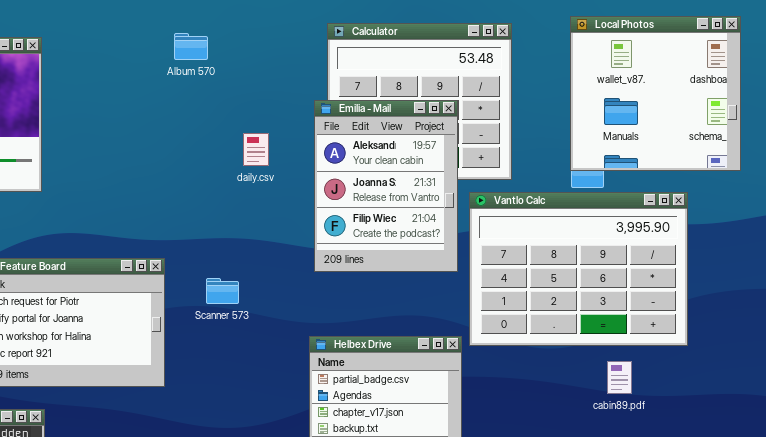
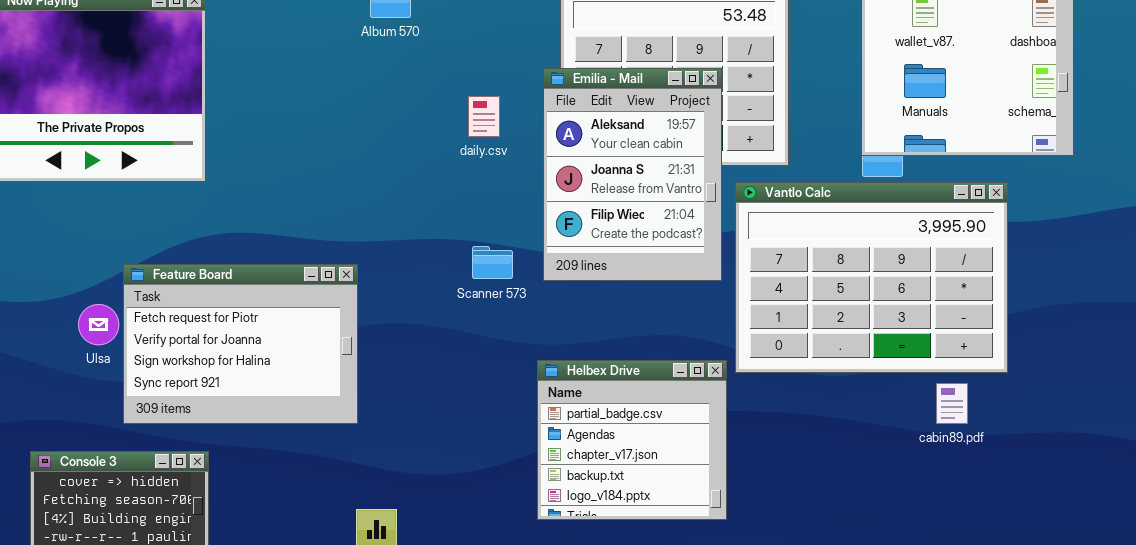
daily.csv: [243,133,269,166] -> [468,96,500,137], moved
Scanner 573: [206,278,239,304] -> [472,246,513,279], moved
cabin89.pdf: [607,361,632,394] -> [936,383,968,424], moved

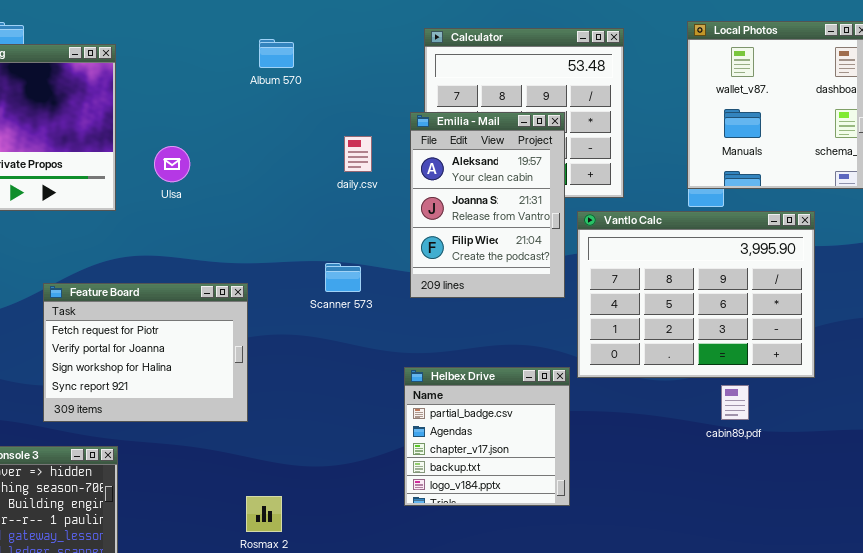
Scanner 573: [472,246,513,279] -> [325,263,361,292], moved
Ulsa: [78,304,119,345] -> [154,146,190,182], moved
cabin89.pdf: [936,383,968,424] -> [721,385,749,420], moved

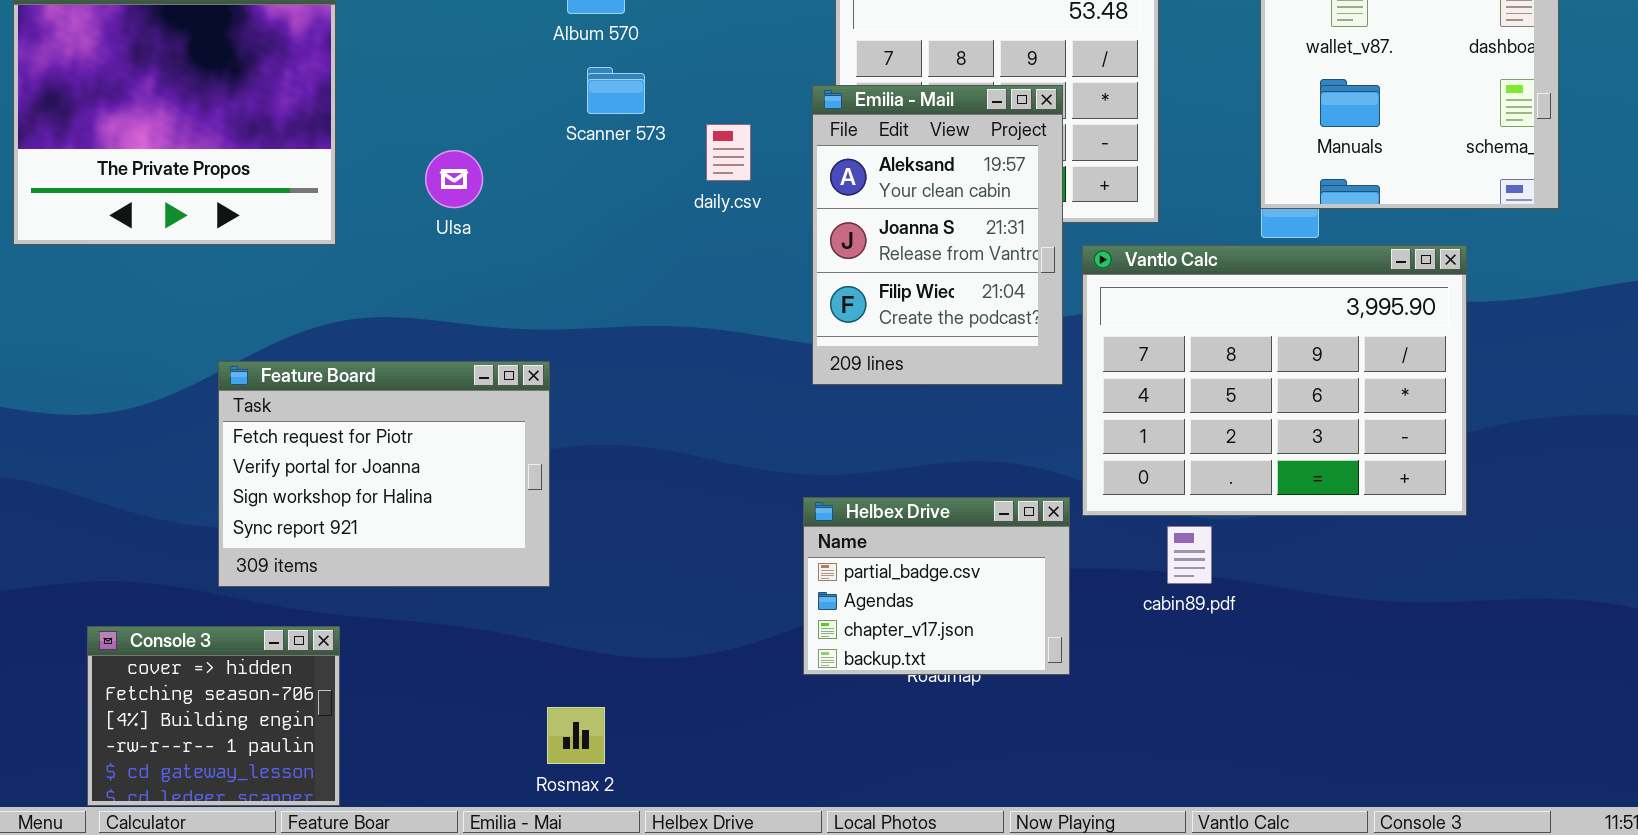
Ulsa: [154,146,190,182] -> [425,150,483,208], moved
Scanner 573: [325,263,361,292] -> [587,67,645,114], moved
Helbex Drive: [404,367,570,506] -> [803,497,1070,675], resized
cabin89.pdf: [721,385,749,420] -> [1167,526,1212,584], moved

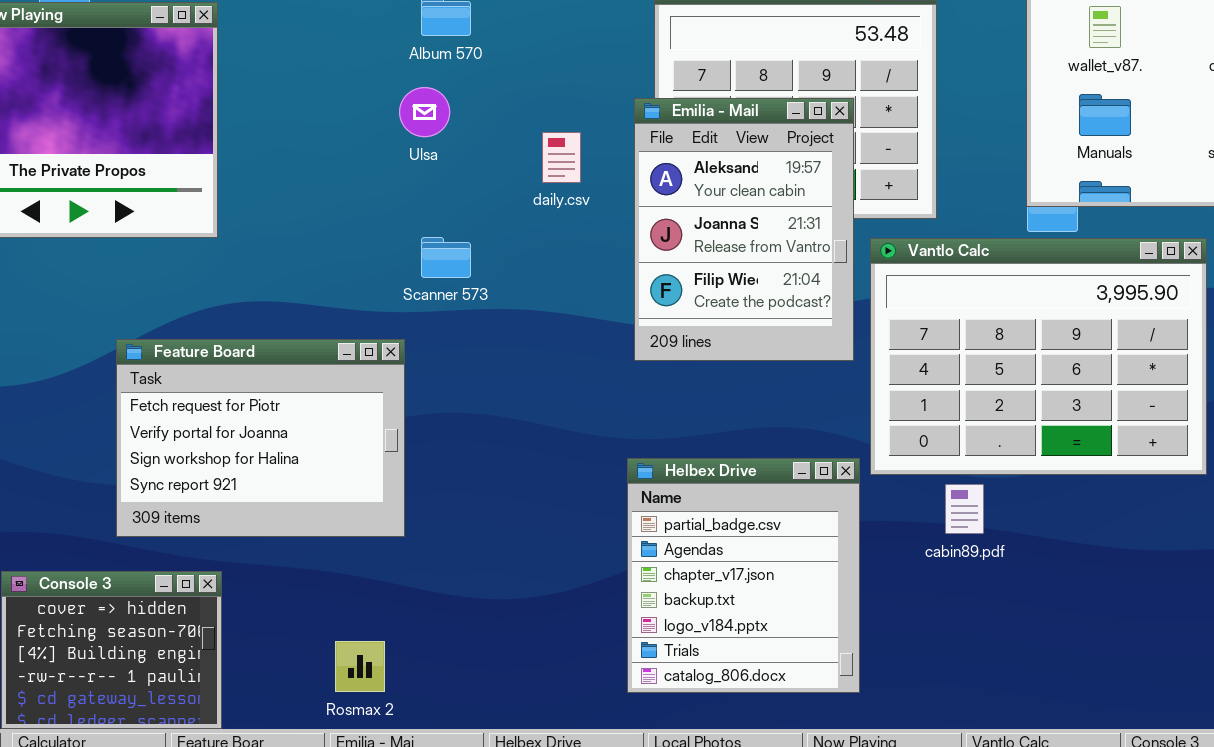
Scanner 573: [587,67,645,114] -> [421,237,471,278], moved
Ulsa: [425,150,483,208] -> [399,87,450,137], moved
Helbex Drive: [803,497,1070,675] -> [627,458,860,693], resized
Rosmax 2: [547,707,605,764] -> [335,641,385,692], moved

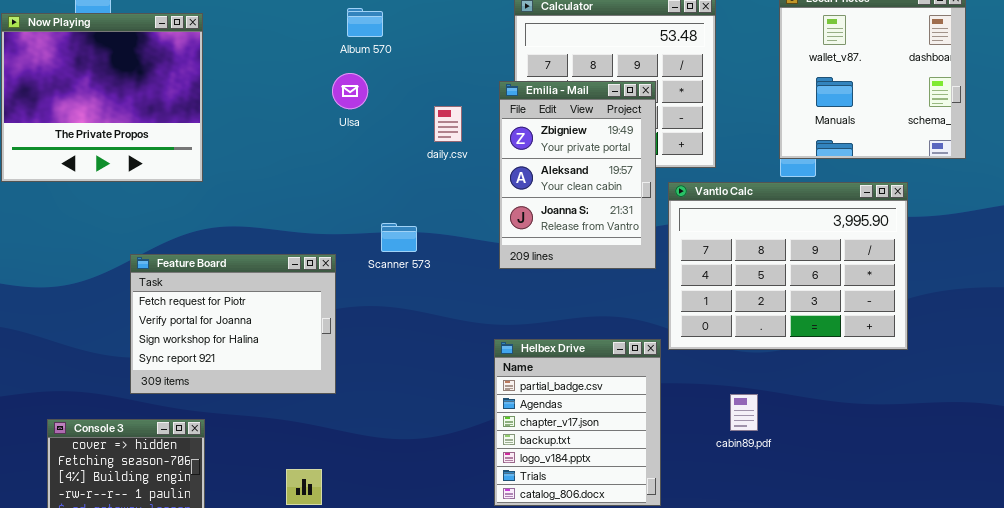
Emilia - Mail: [634,98,854,361] -> [499,81,656,269], scrolled up 1 row
Scanner 573: [421,237,471,278] -> [381,223,417,252], moved
cabin89.pdf: [945,484,984,534] -> [730,394,758,431], moved

